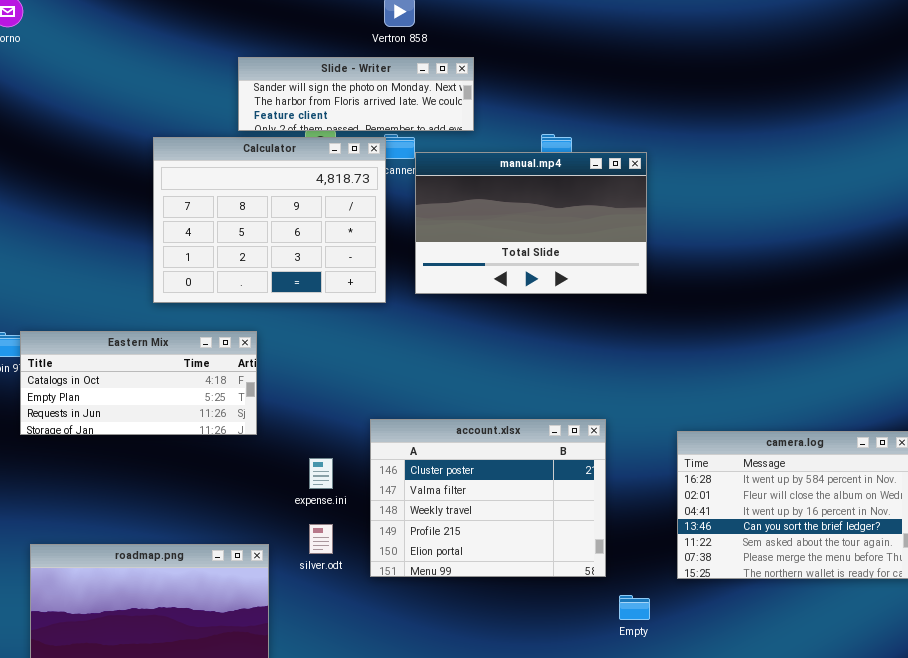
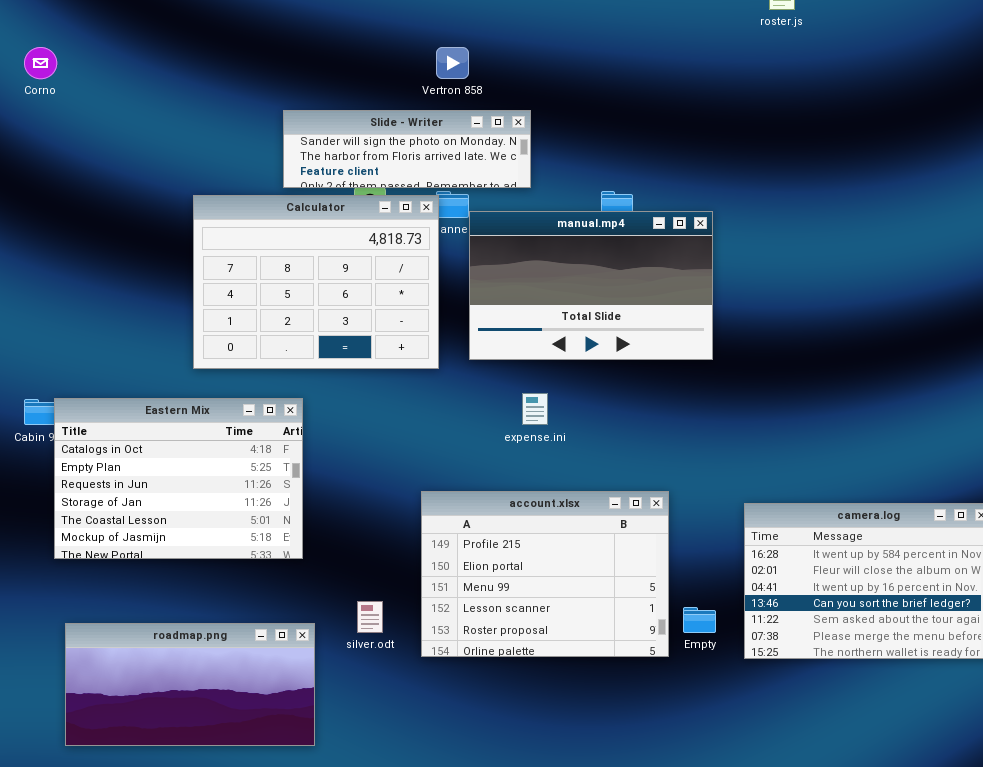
Eastern Mix: [20,331,257,435] -> [54,398,303,559], resized
account.xlsx: [370,419,606,577] -> [421,491,669,657], scrolled down 3 rows
expense.ini: [309,458,333,489] -> [522,393,548,425], moved
Empty: [619,595,650,620] -> [683,607,716,633], moved

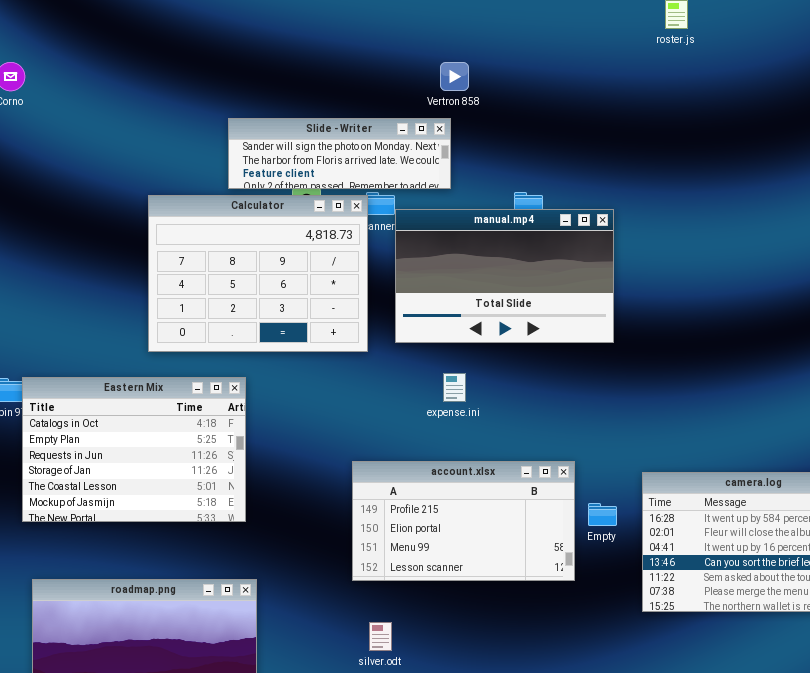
Vertron 858: [436,47,469,79] -> [440,62,469,91], moved
account.xlsx: [421,491,669,657] -> [352,461,575,581], resized
silver.odt: [357,601,383,633] -> [369,622,392,651], moved
Empty: [683,607,716,633] -> [588,503,617,526], moved

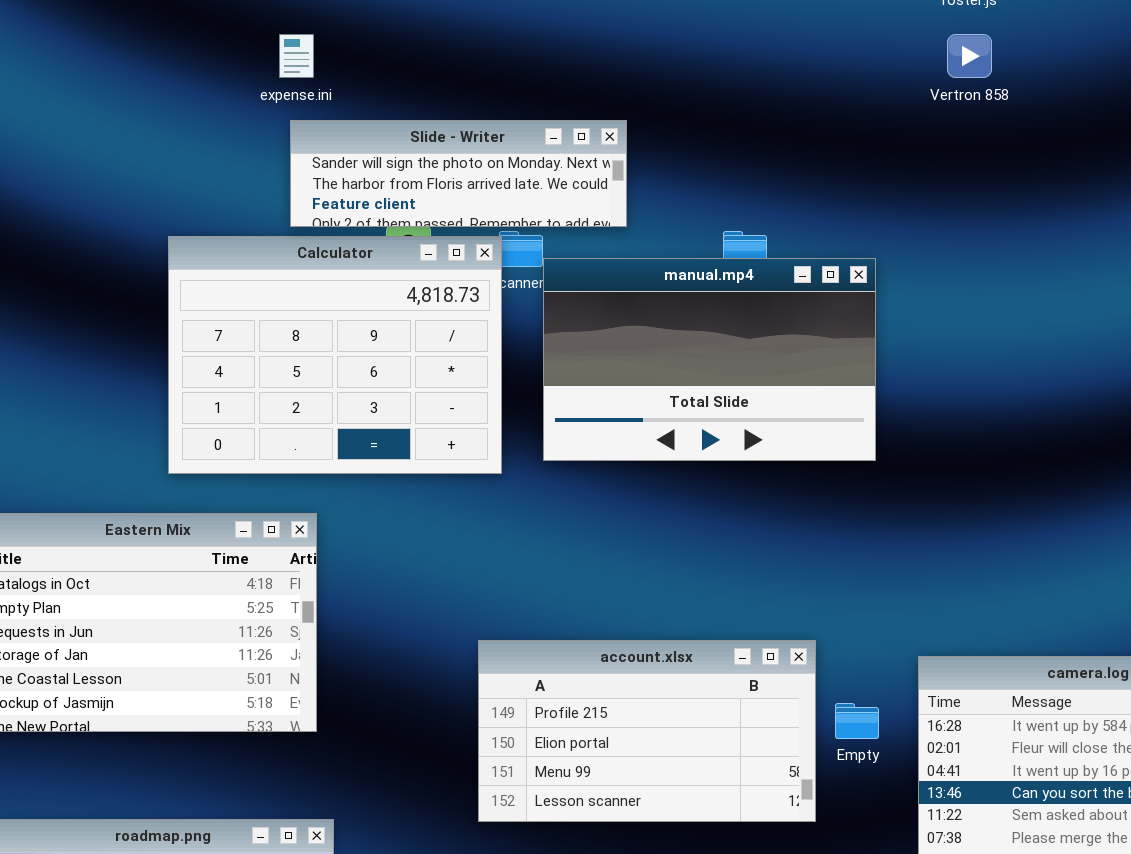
Vertron 858: [440,62,469,91] -> [947,34,992,78], moved
expense.ini: [443,373,466,402] -> [279,34,314,78], moved

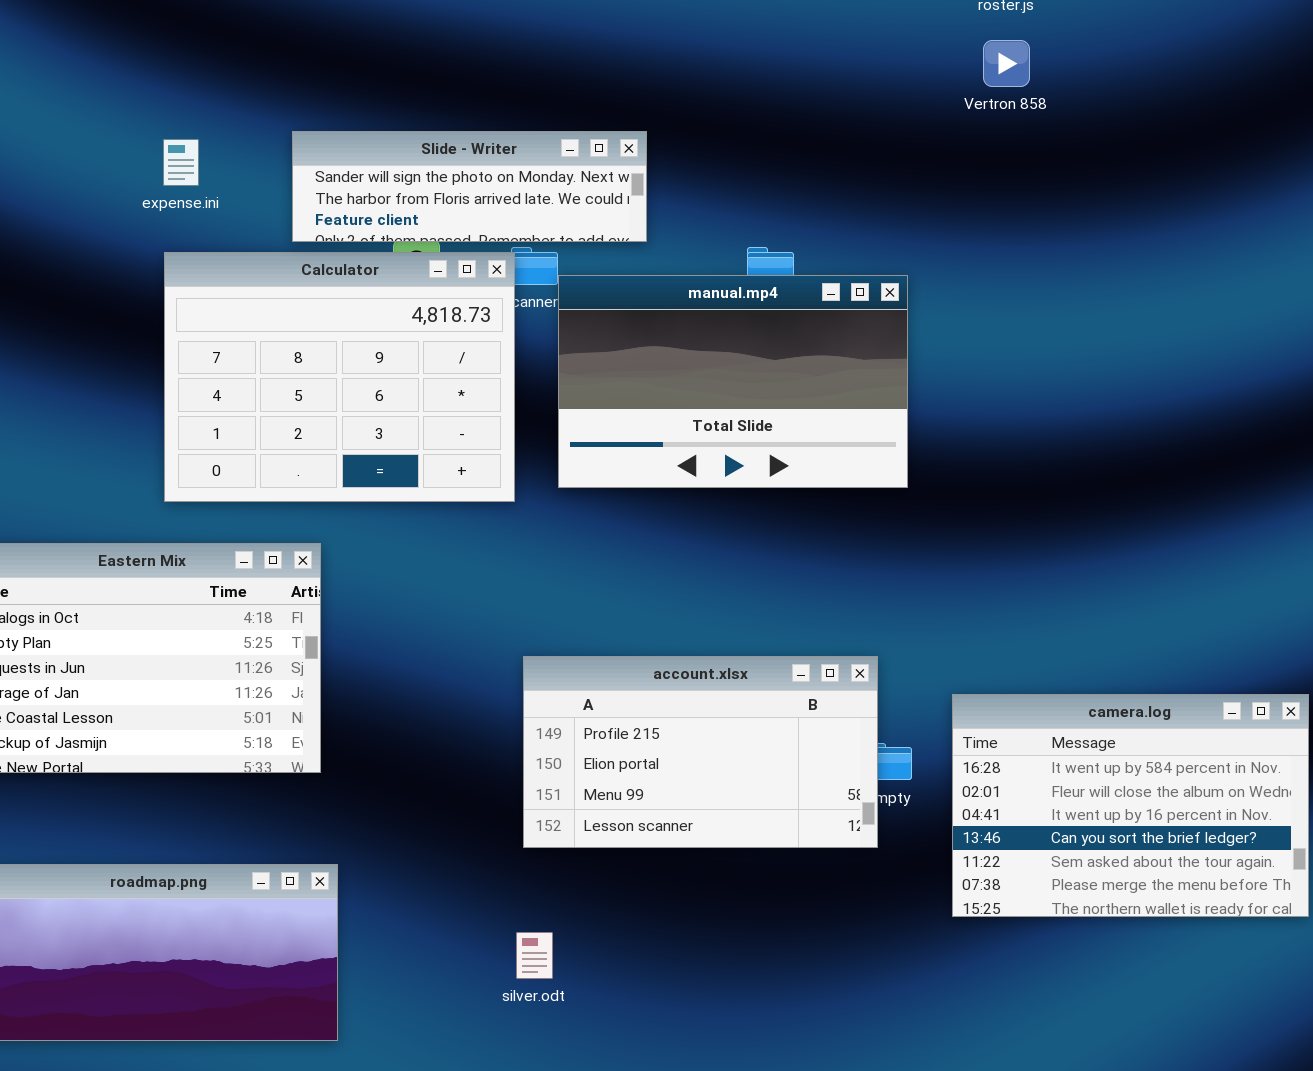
expense.ini: [279,34,314,78] -> [163,139,199,186], moved
account.xlsx: [478,640,816,822] -> [523,656,878,848], moved

